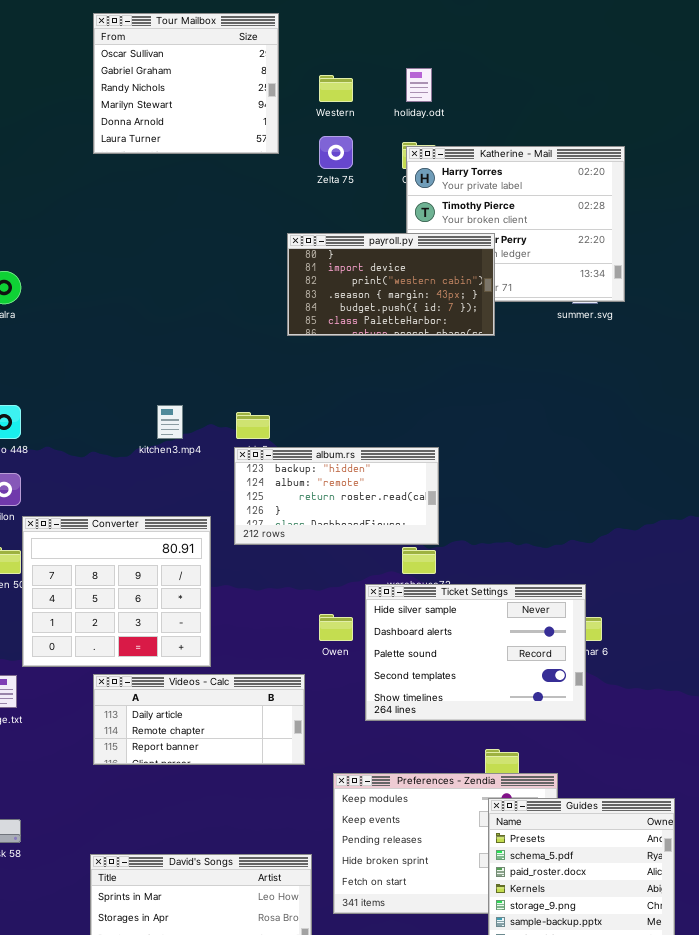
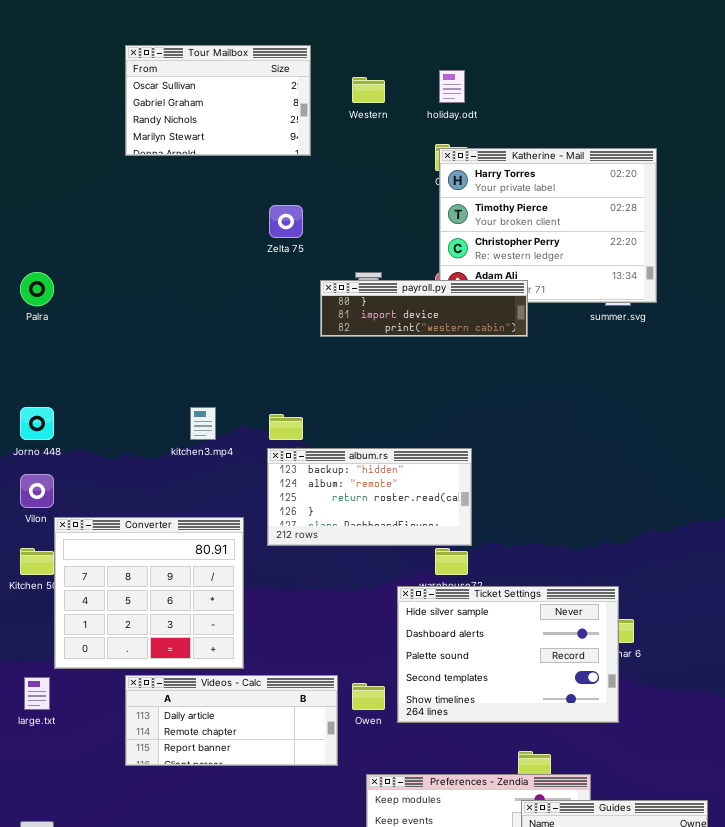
Tour Mailbox: [93,13,279,154] -> [125,45,311,156], resized
Zelta 75: [319,136,353,169] -> [269,205,303,238], moved
payroll.py: [287,233,495,336] -> [320,280,528,337], resized
Owen: [319,614,353,641] -> [352,683,385,710], moved

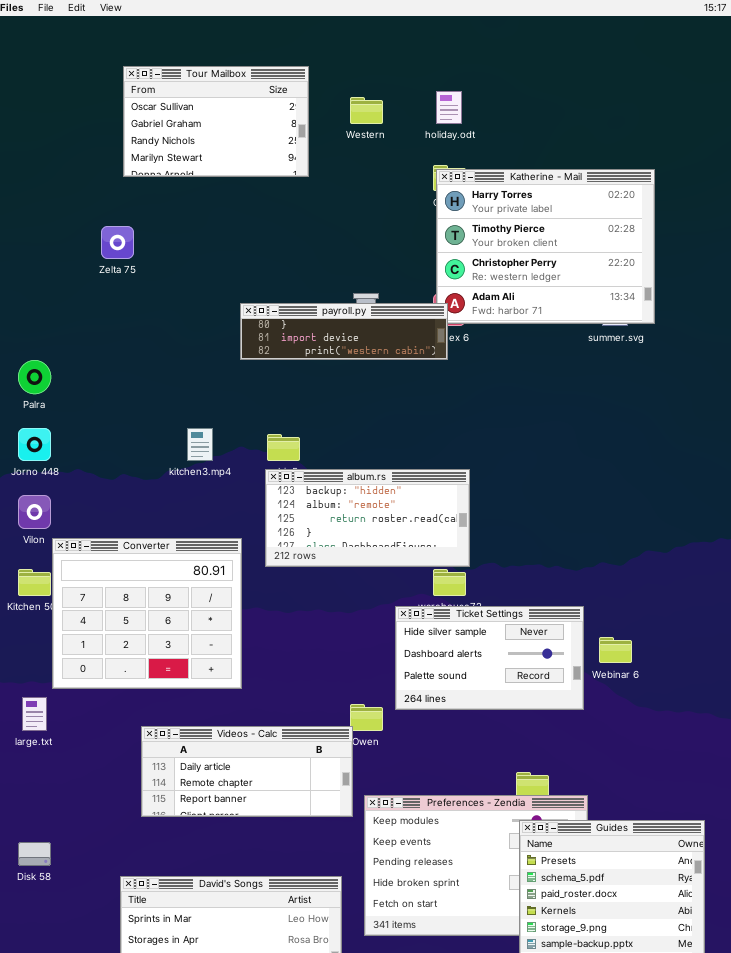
Zelta 75: [269,205,303,238] -> [101,226,134,259], moved
Palra: [20,272,54,306] -> [18,360,51,394], moved
payroll.py: [320,280,528,337] -> [240,303,448,360], moved
Ticket Settings: [397,586,619,723] -> [395,606,584,710], resized
Videos - Calc: [125,675,338,766] -> [141,726,353,817], moved

